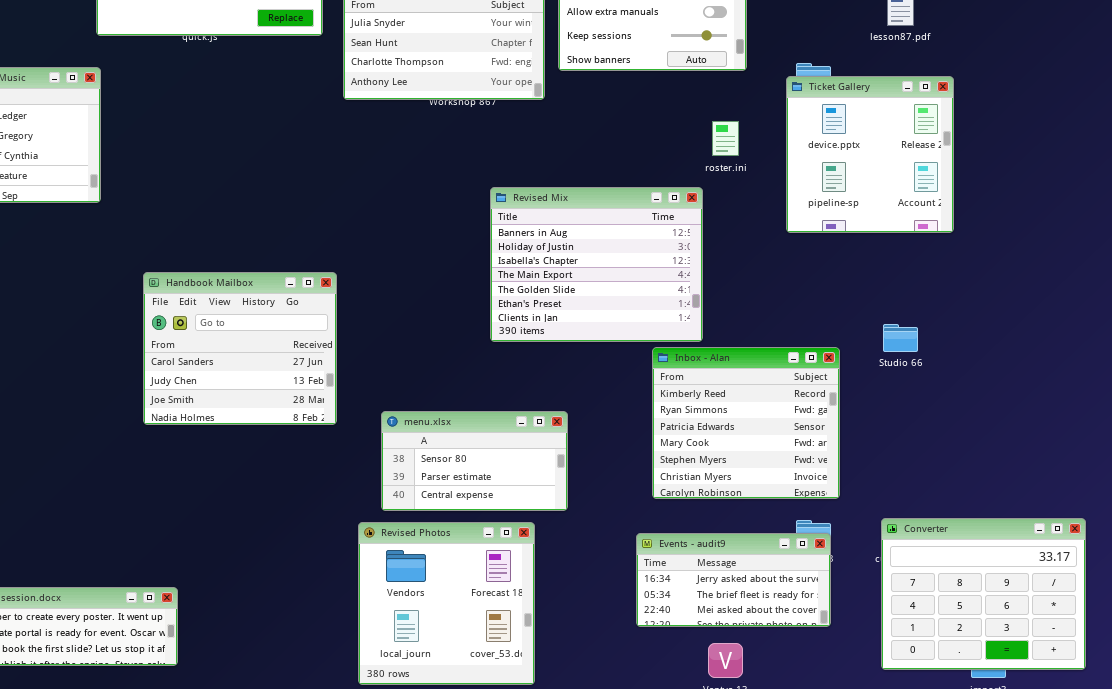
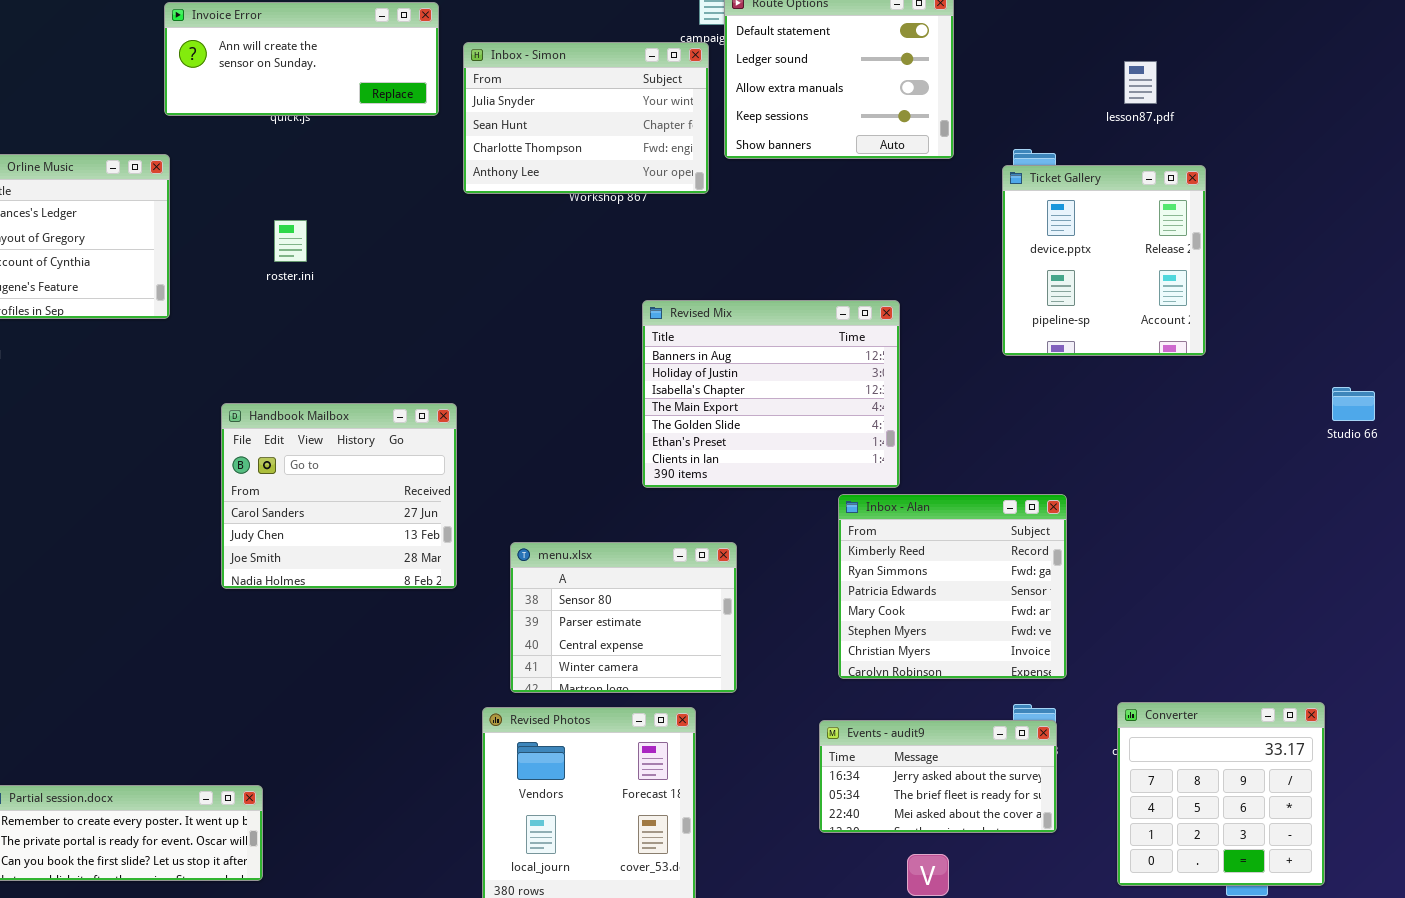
roster.ini: [712,121,739,156] -> [274,220,307,262], moved
Studio 66: [883,324,918,352] -> [1332,387,1375,421], moved
menu.xlsx: [381,411,568,511] -> [510,542,737,693], resized
Converter: [881,518,1086,670] -> [1117,702,1325,886], resized

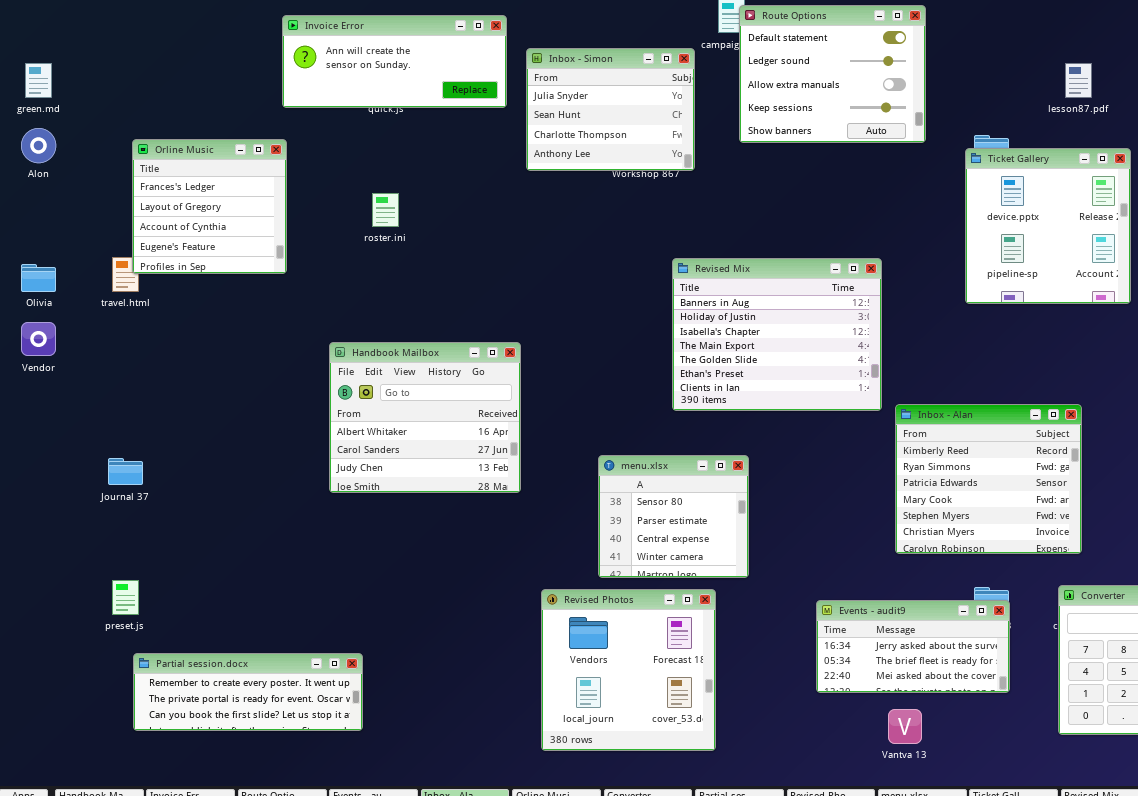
Inbox - Simon: [463,42,709,194] -> [526,48,695,171], resized
Handbook Mailbox: [221,403,457,589] -> [329,342,521,493], scrolled up 1 row
Inbox - Alan: [838,494,1067,679] -> [895,404,1082,554], moved
menu.xlsx: [510,542,737,693] -> [598,455,749,578], resized

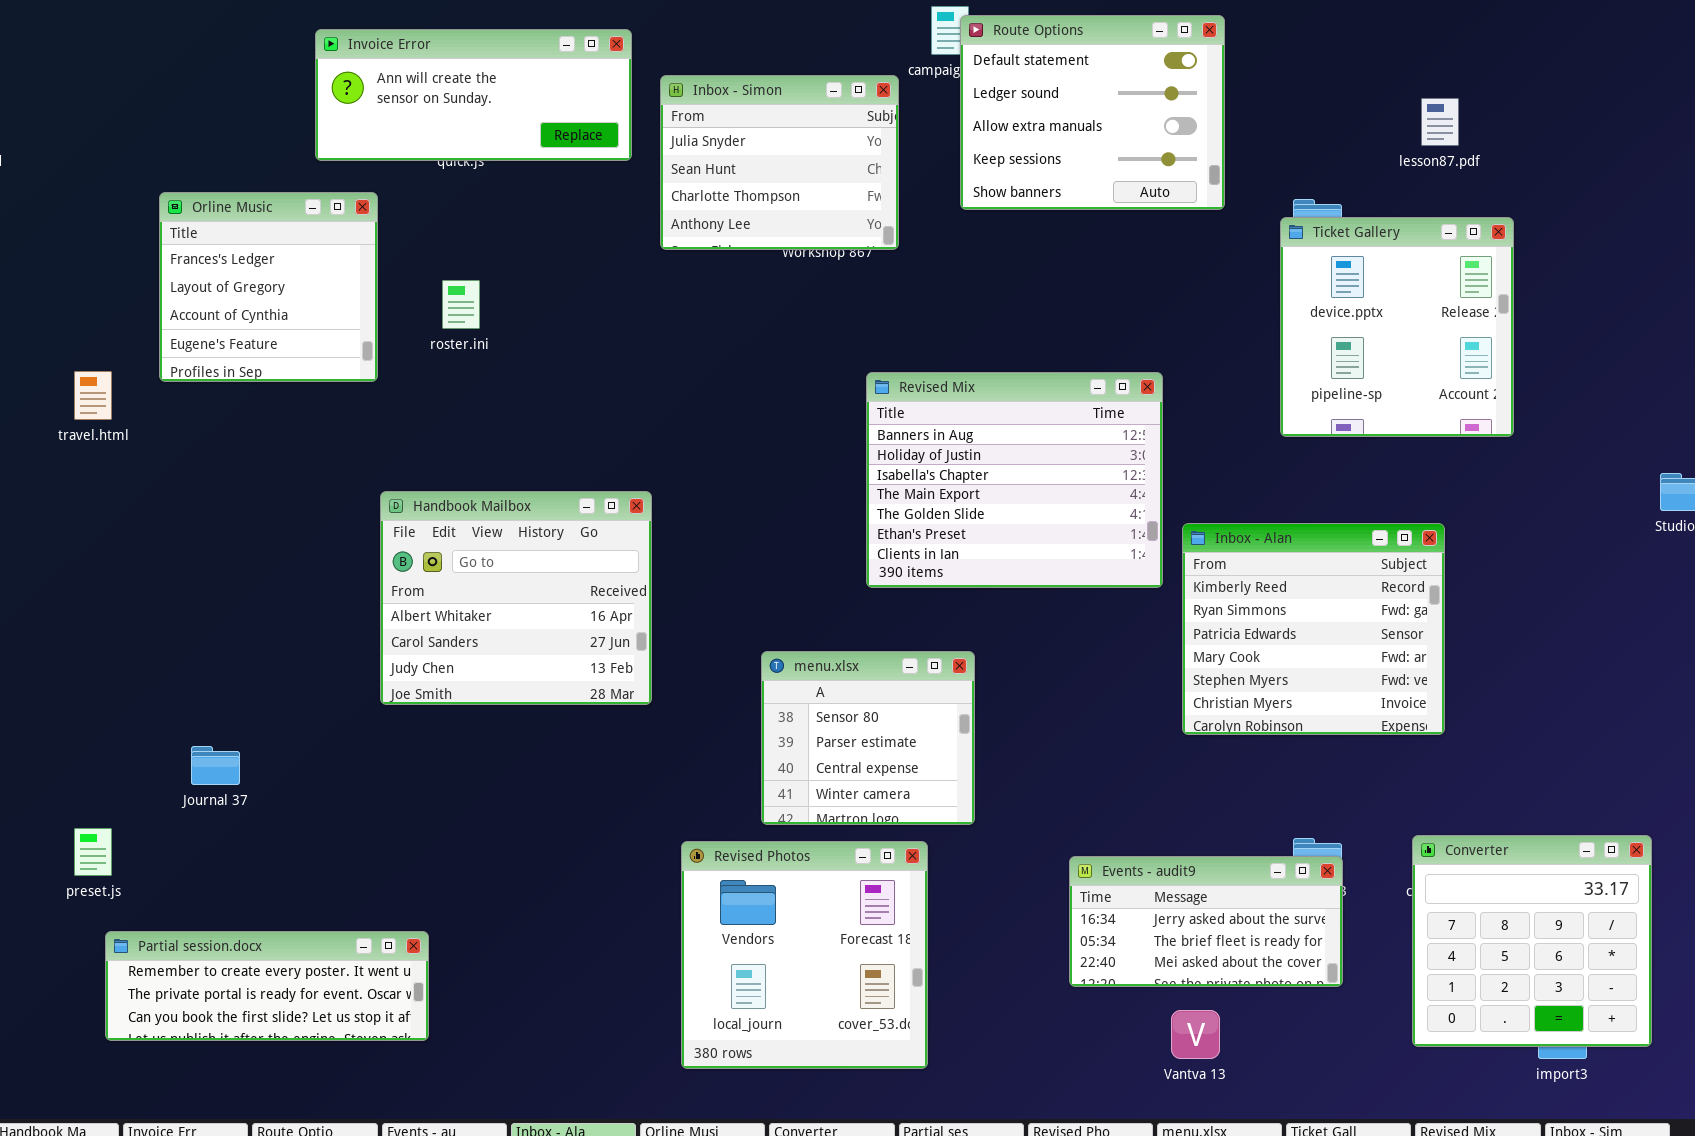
Orline Music: [132,139,287,274] -> [159,192,378,382], moved
Inbox - Alan: [895,404,1082,554] -> [1182,523,1445,735], moved
Journal 37: [108,458,143,485] -> [191,746,240,785], moved

